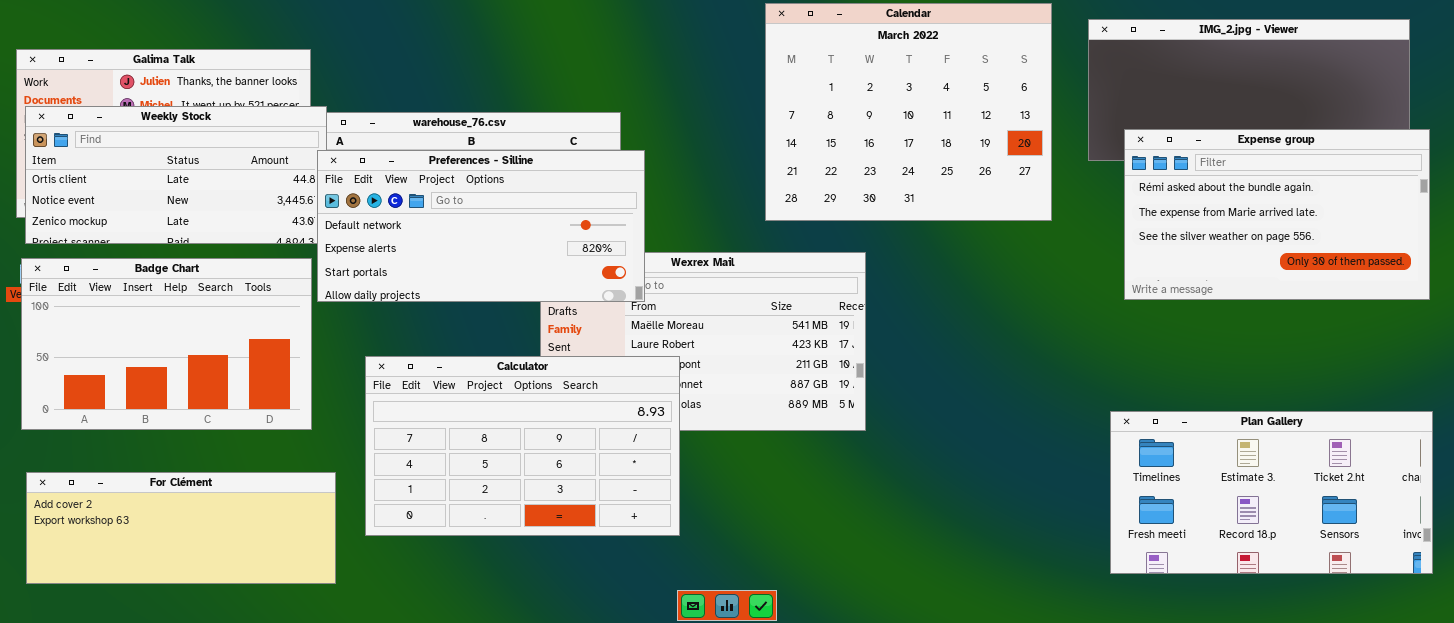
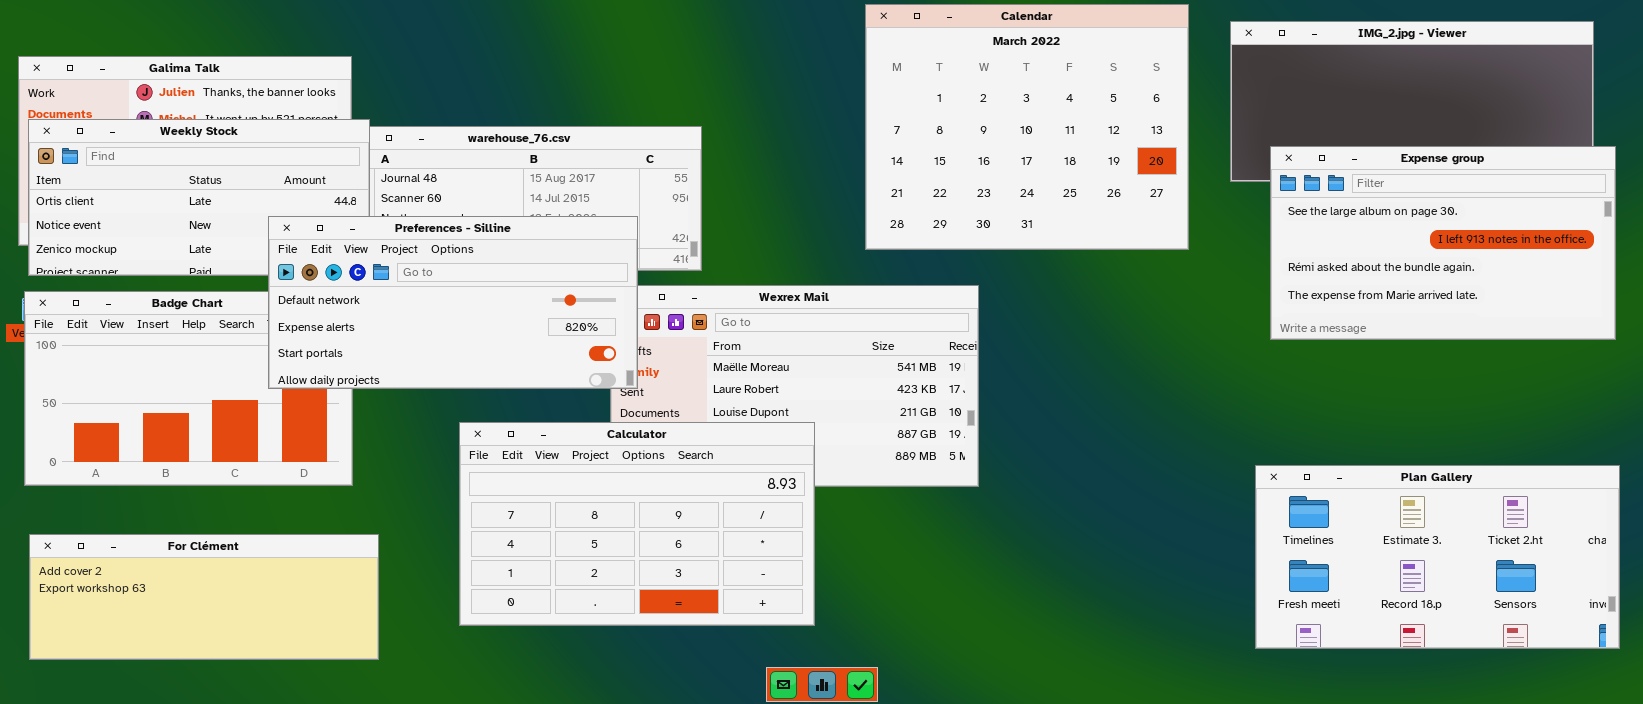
Expense group: [1124,129,1430,300] -> [1270,146,1616,340], scrolled up 2 rows
Preferences - Silline: [317,150,645,302] -> [268,216,638,389], moved
Calculator: [365,356,680,536] -> [459,422,815,626], moved

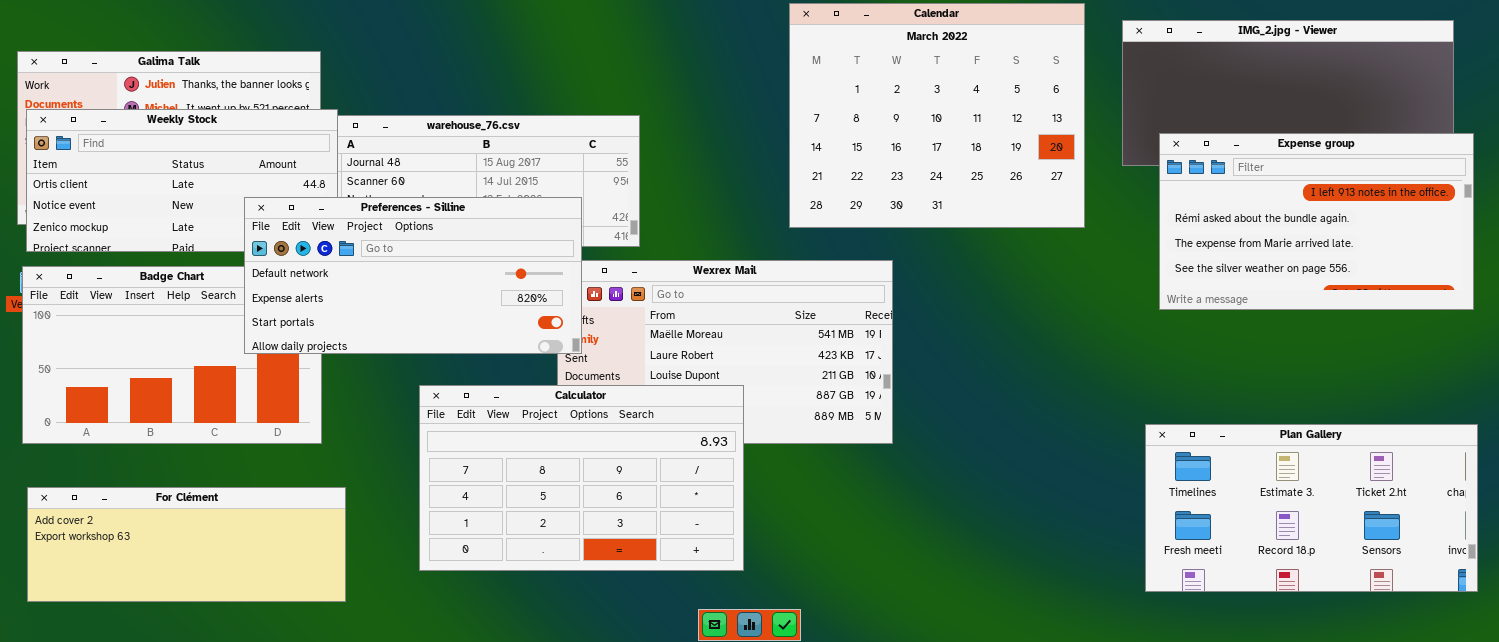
Expense group: [1270,146,1616,340] -> [1159,133,1474,310], scrolled down 1 row

